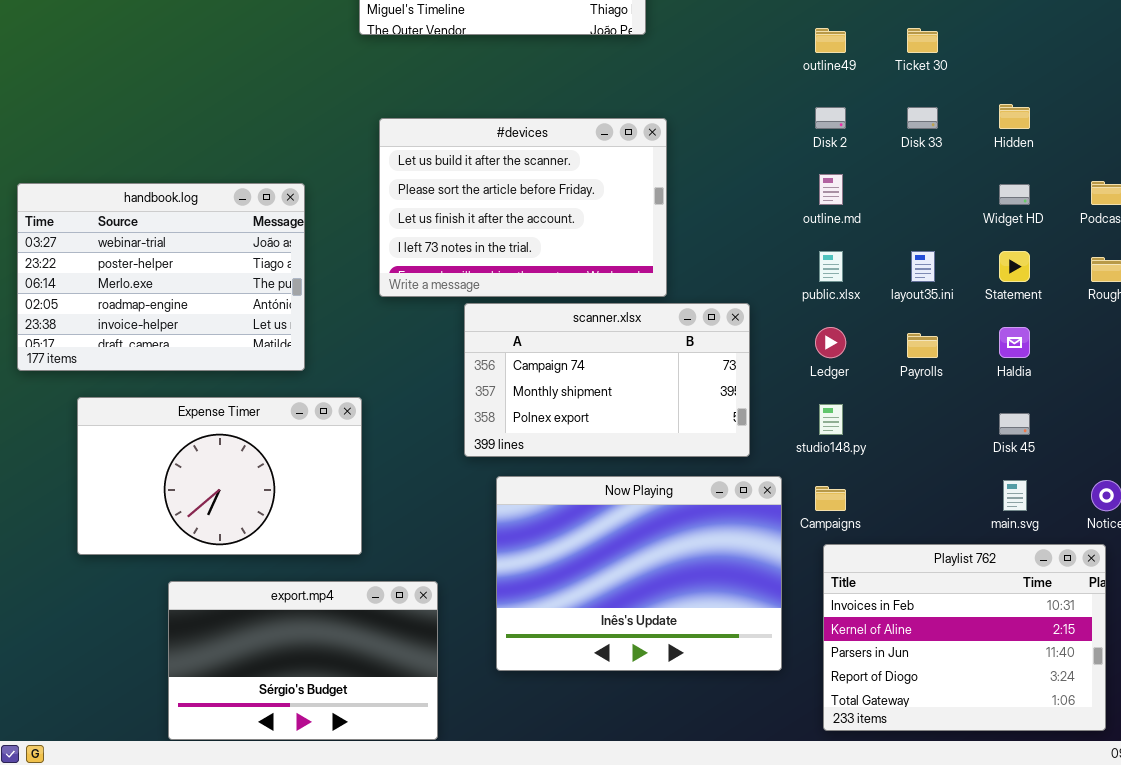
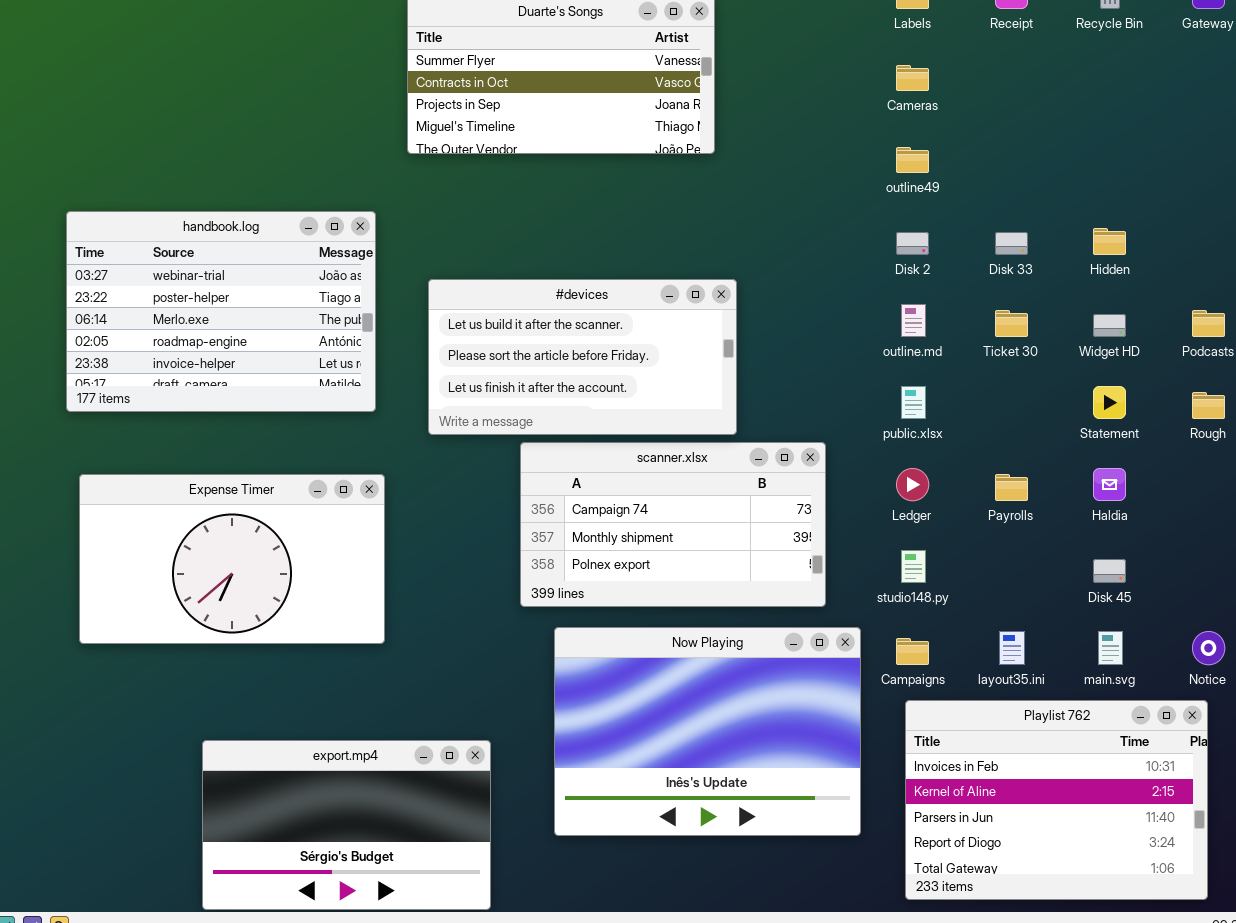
Ticket 30: [907,28,938,53] -> [995,310,1028,337], moved
#devices: [379,118,667,297] -> [428,279,737,435], resized
handbook.log: [17,183,305,371] -> [66,211,376,412], moved
layout35.ini: [911,251,935,282] -> [999,631,1025,665], moved
Expense Timer: [77,397,362,555] -> [79,474,385,644], moved

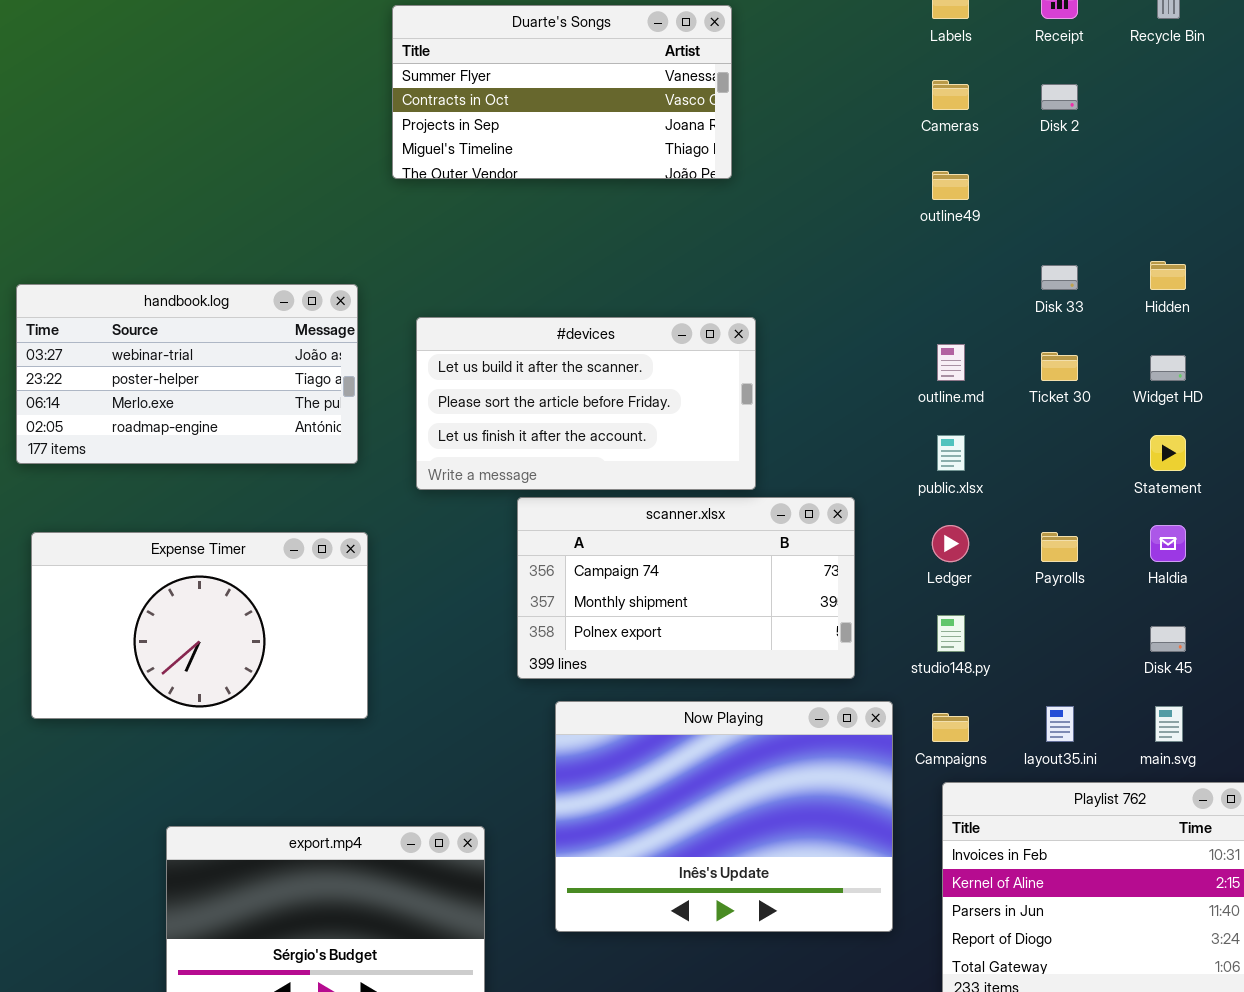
handbook.log: [66,211,376,412] -> [16,284,358,464], resized
Disk 2: [896,232,929,255] -> [1041,84,1078,110], moved

